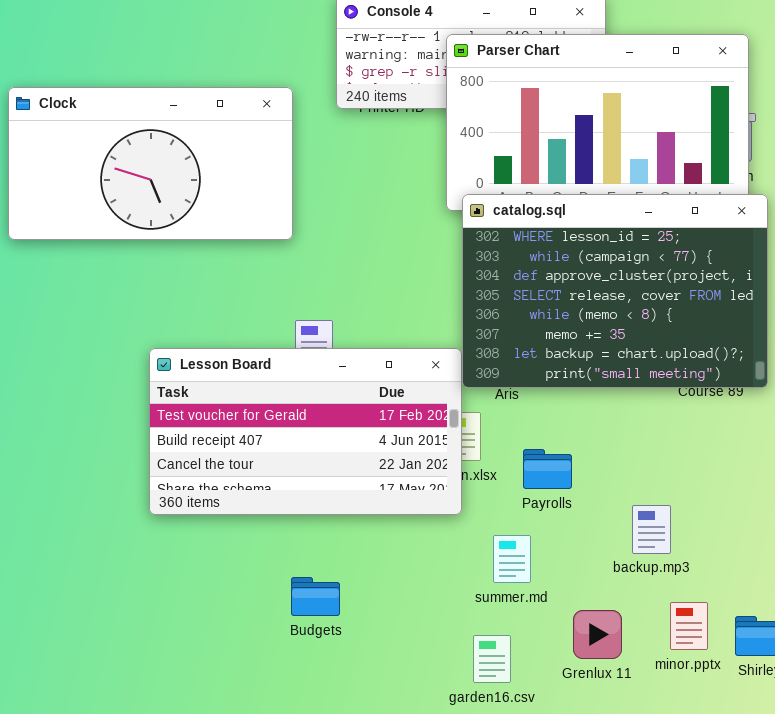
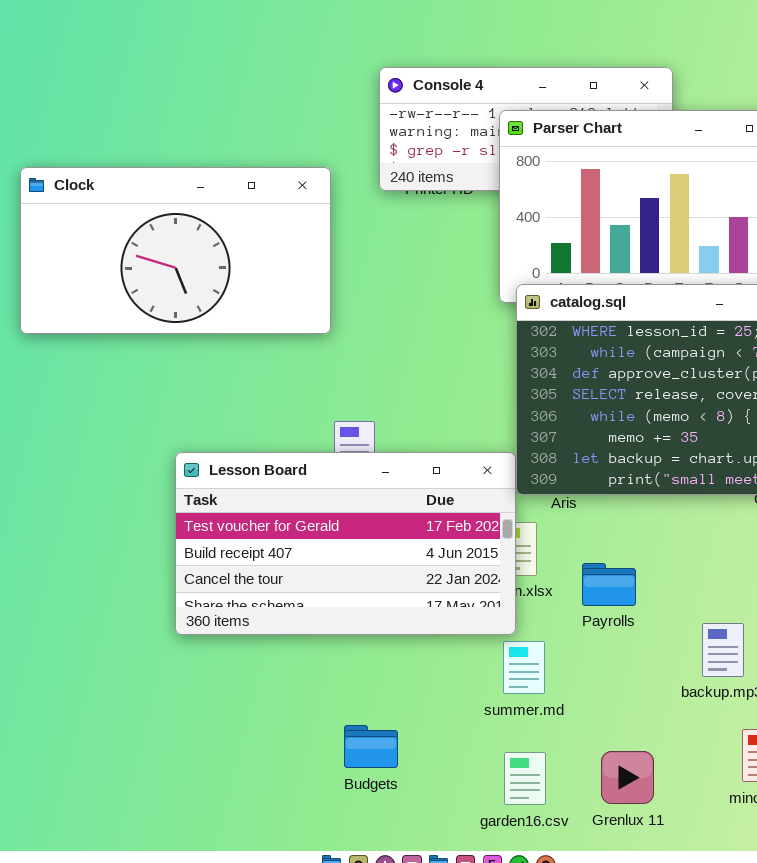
summer.md: [493,535,531,583] -> [503,641,545,694], moved
Budgets: [291,577,340,616] -> [344,725,398,768], moved
Grenlux 11: [573,610,622,659] -> [601,751,654,804], moved
garden16.csv: [473,635,511,683] -> [504,752,546,805], moved

